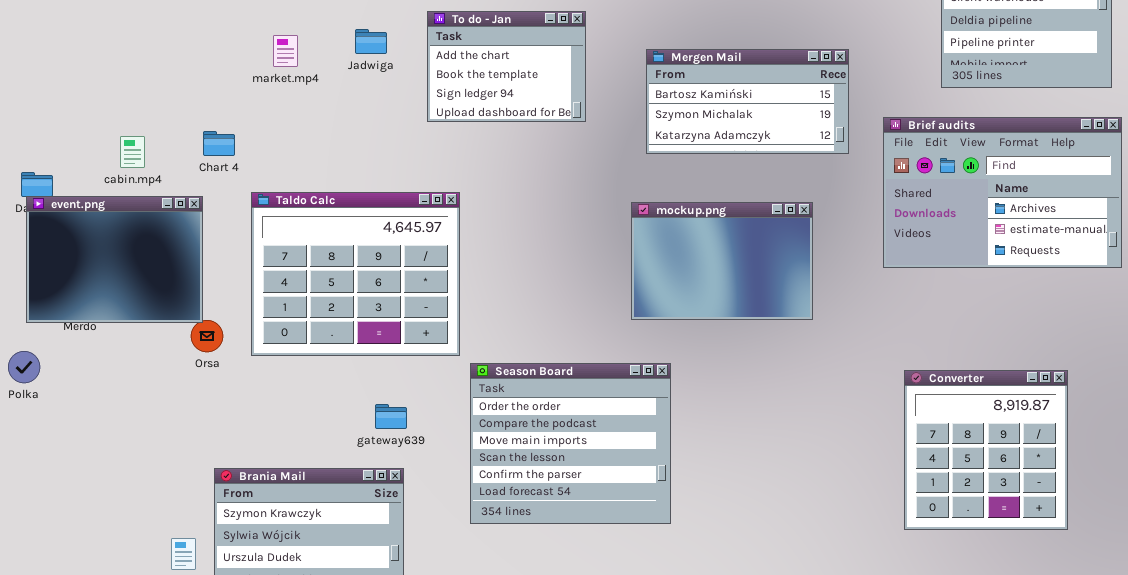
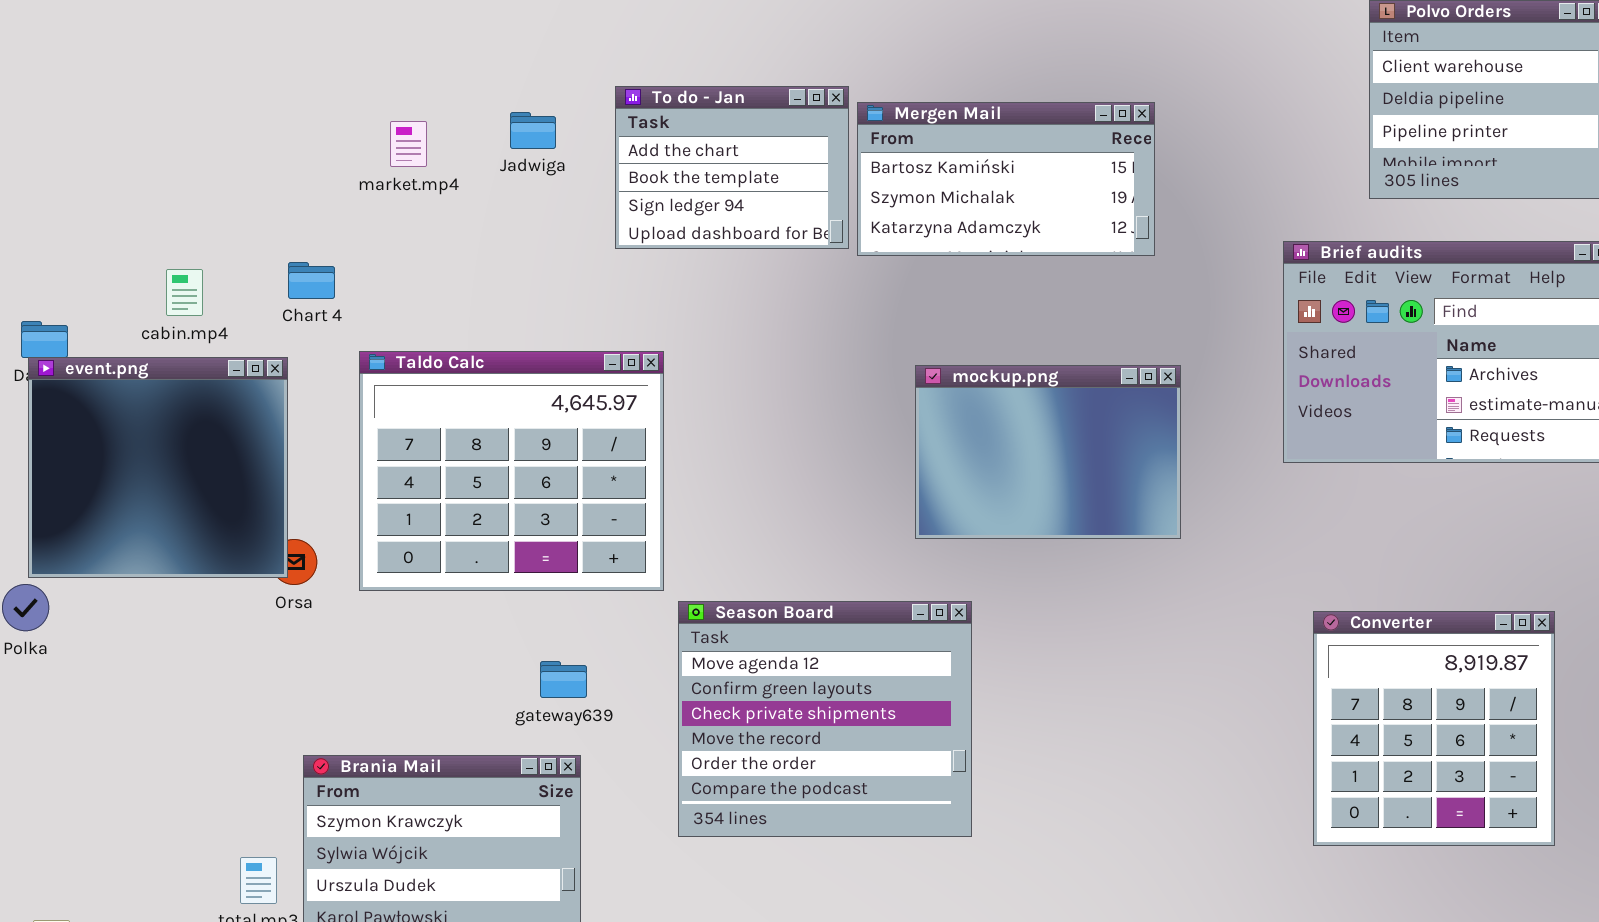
Mergen Mail: [646,49,849,154] -> [857,102,1155,256], moved
event.png: [26,196,203,323] -> [28,357,288,578], resized
Season Board: [470,363,671,524] -> [678,601,972,837], scrolled up 4 rows

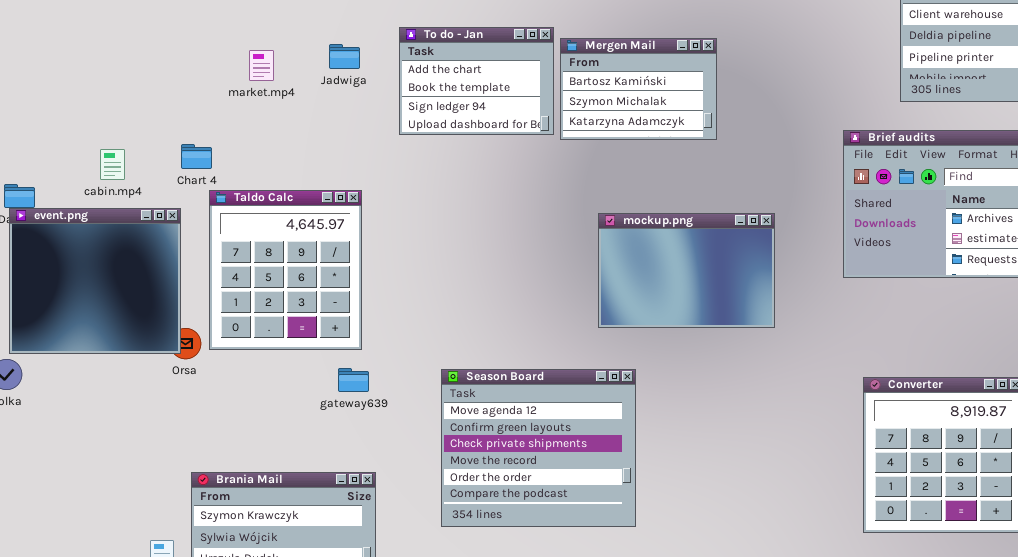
Mergen Mail: [857,102,1155,256] -> [560,38,717,140], resized
Taldo Calc: [359,351,664,591] -> [209,190,362,350], moved, resized
gateway639: [540,661,587,698] -> [338,368,369,392], moved

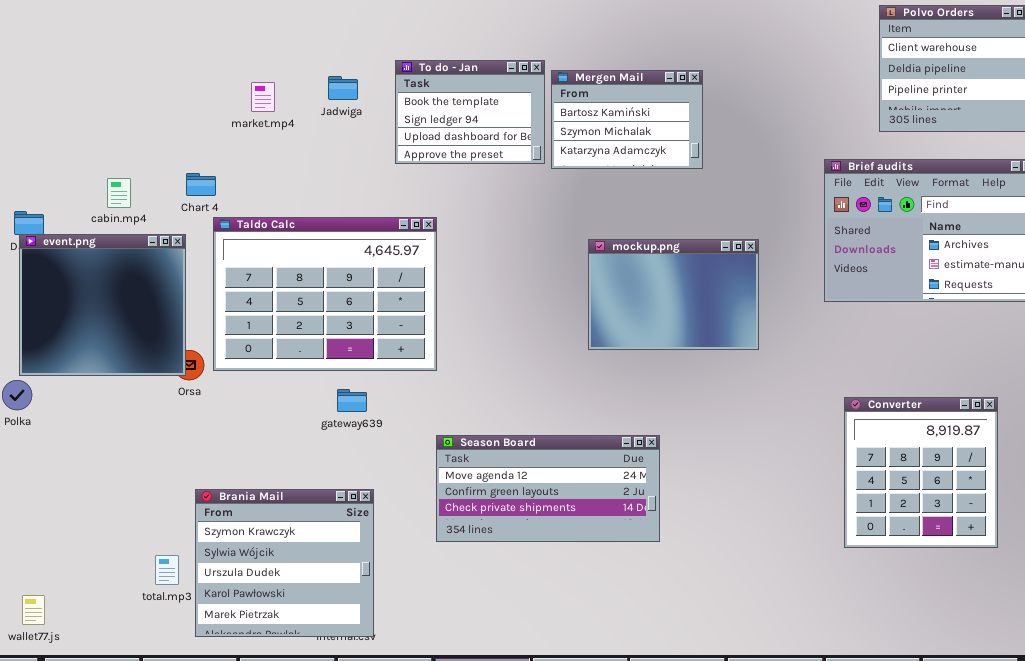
To do - Jan: [399,27,554,135] -> [395,60,545,164], scrolled down 1 row
Taldo Calc: [209,190,362,350] -> [213,217,437,371], resized
Season Board: [441,369,636,527] -> [436,435,660,542], resized

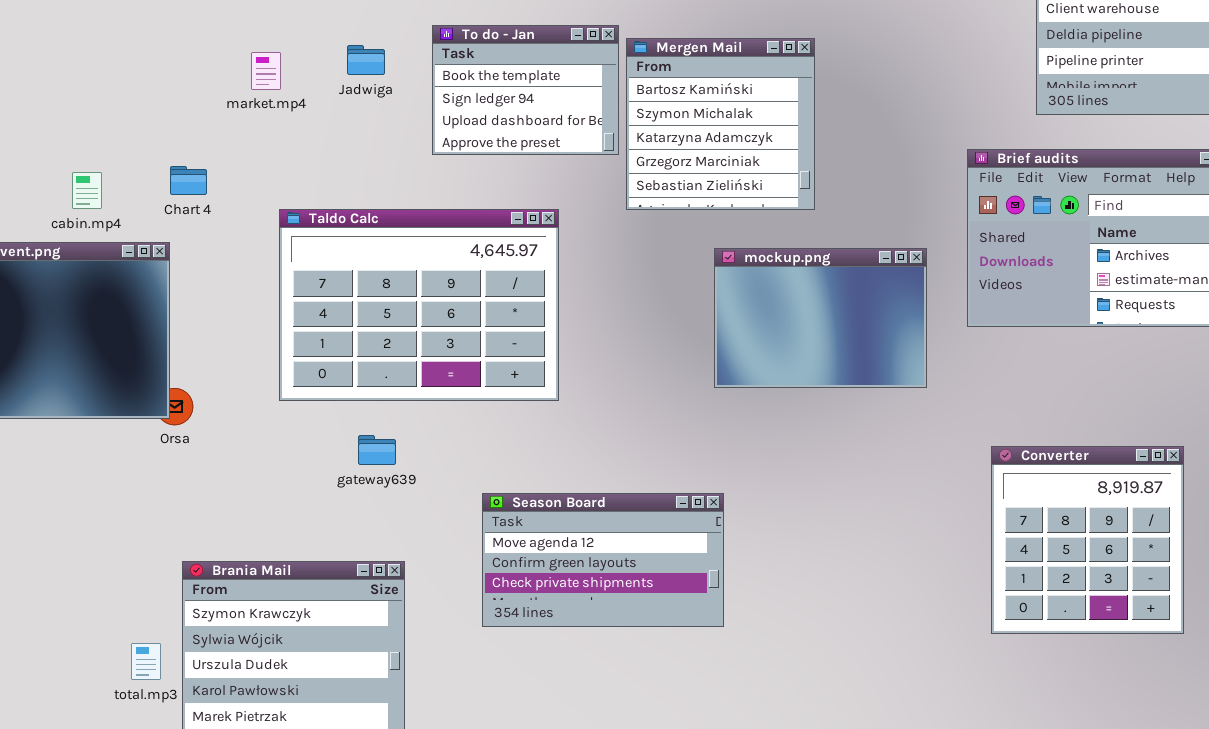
Mergen Mail: [551,70,703,169] -> [626,38,815,210], resized
Taldo Calc: [213,217,437,371] -> [279,209,559,401], moved
mockup.png: [588,239,759,350] -> [714,248,927,388], moved
Season Board: [436,435,660,542] -> [482,493,724,627], resized

